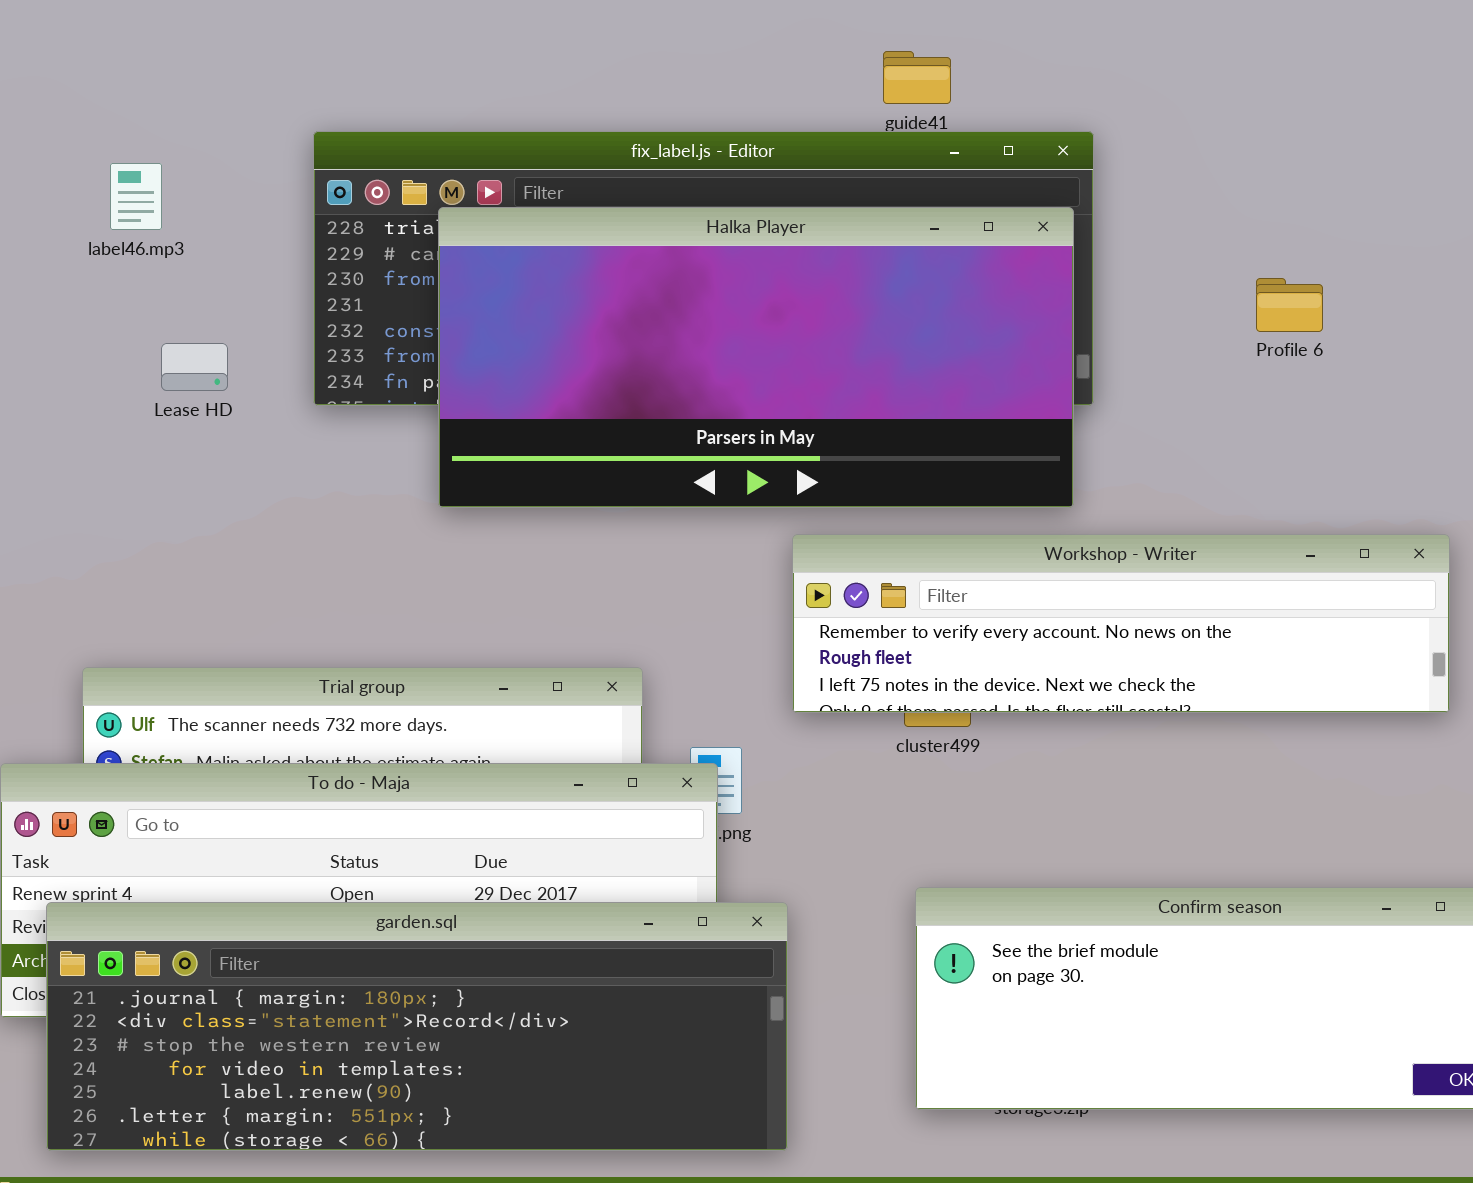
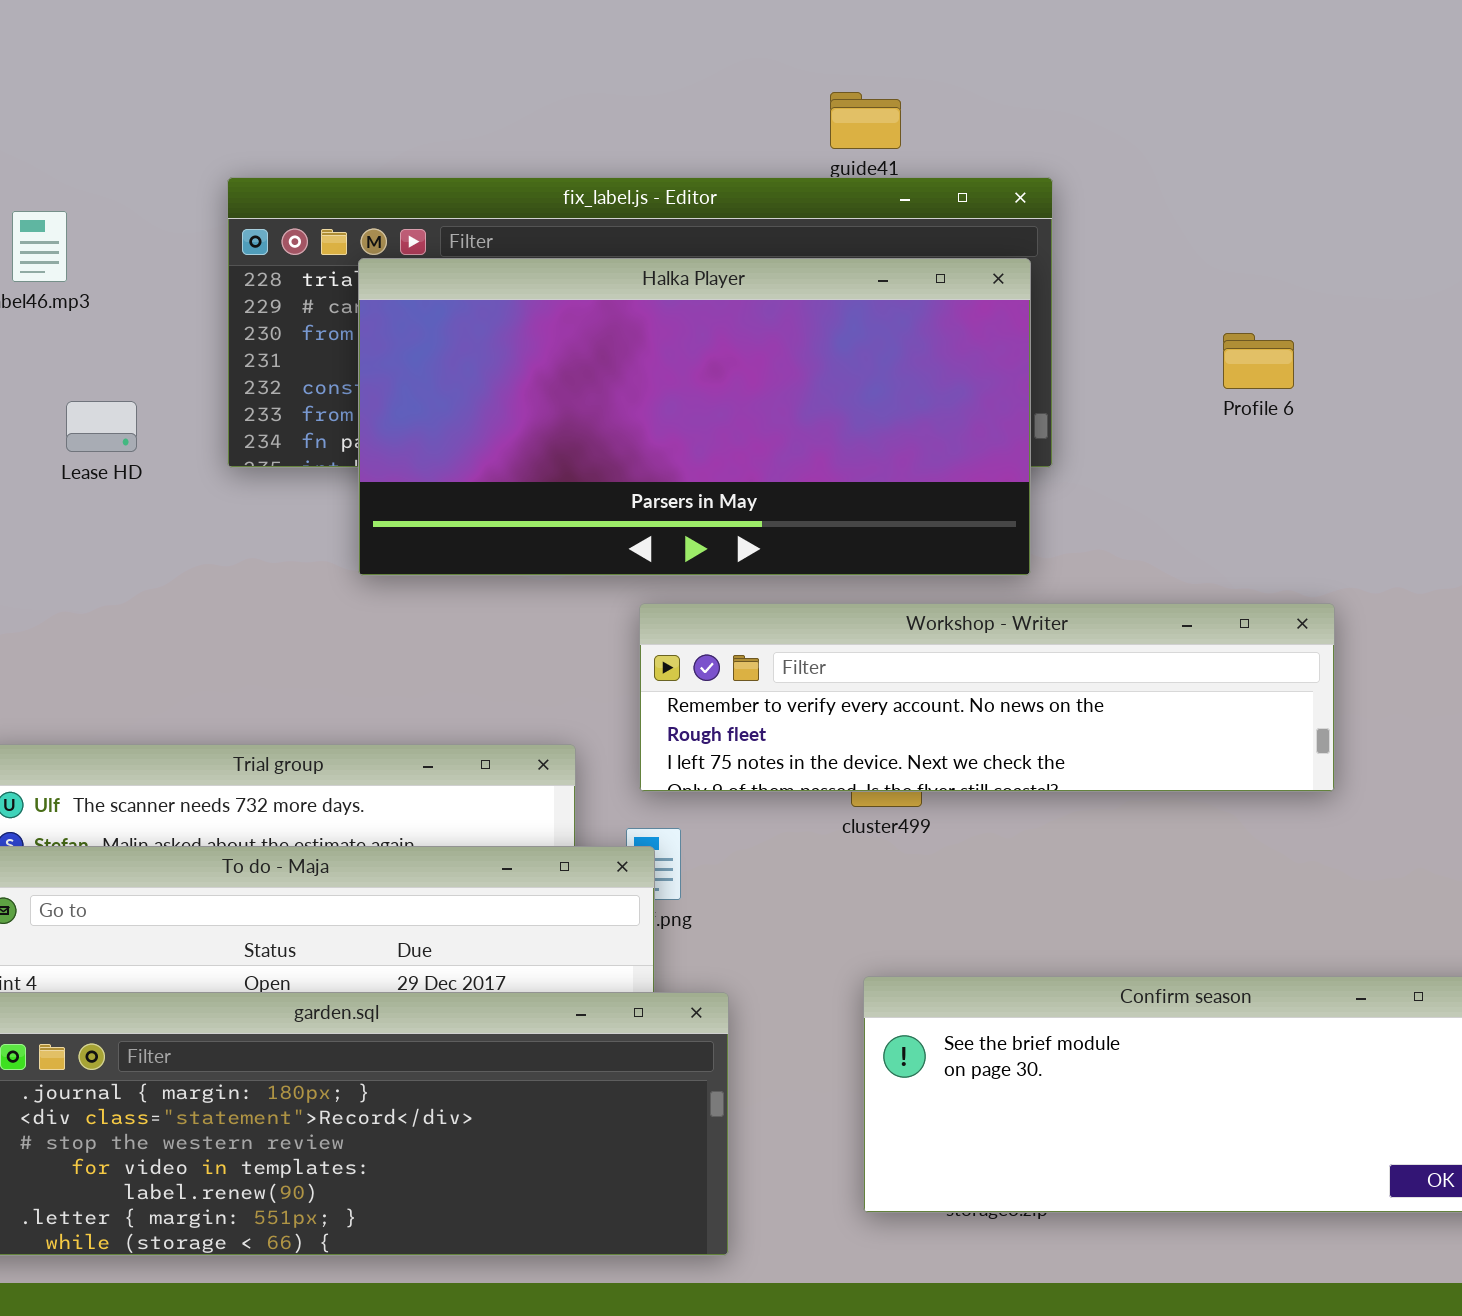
Workshop - Writer: [792,534,1450,713] -> [639,603,1335,792], moved

